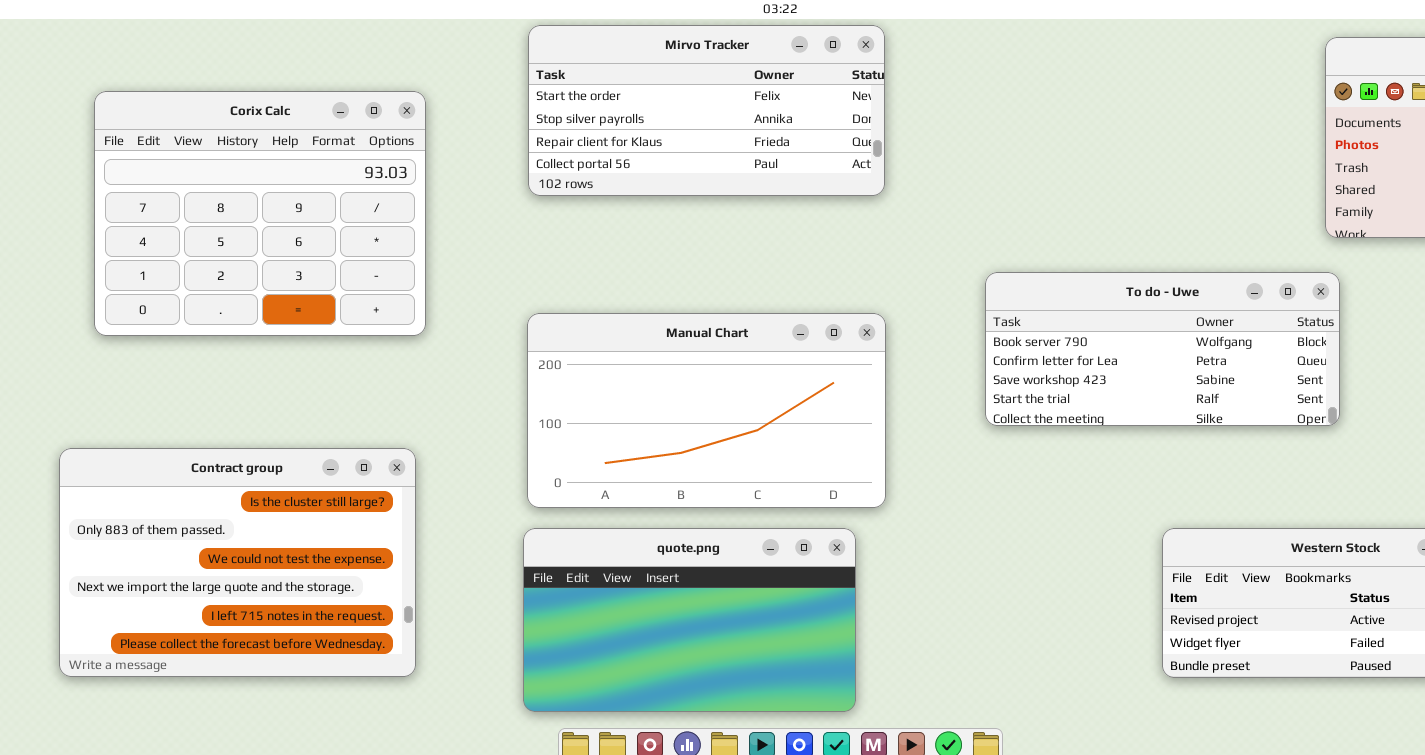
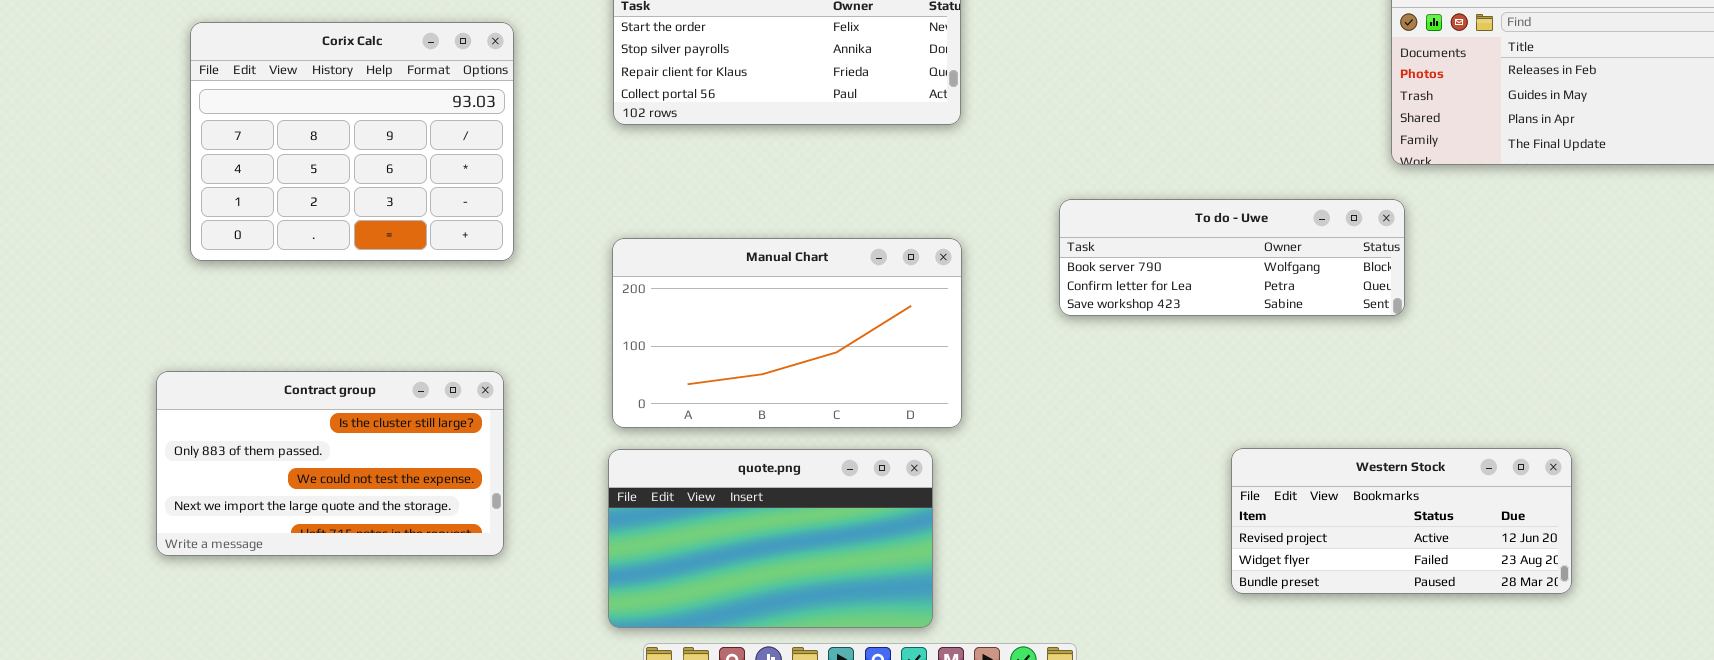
To do - Uwe: [985,272,1340,426] -> [1059,199,1405,316], resized
Contract group: [59,448,416,677] -> [156,371,504,556], resized

